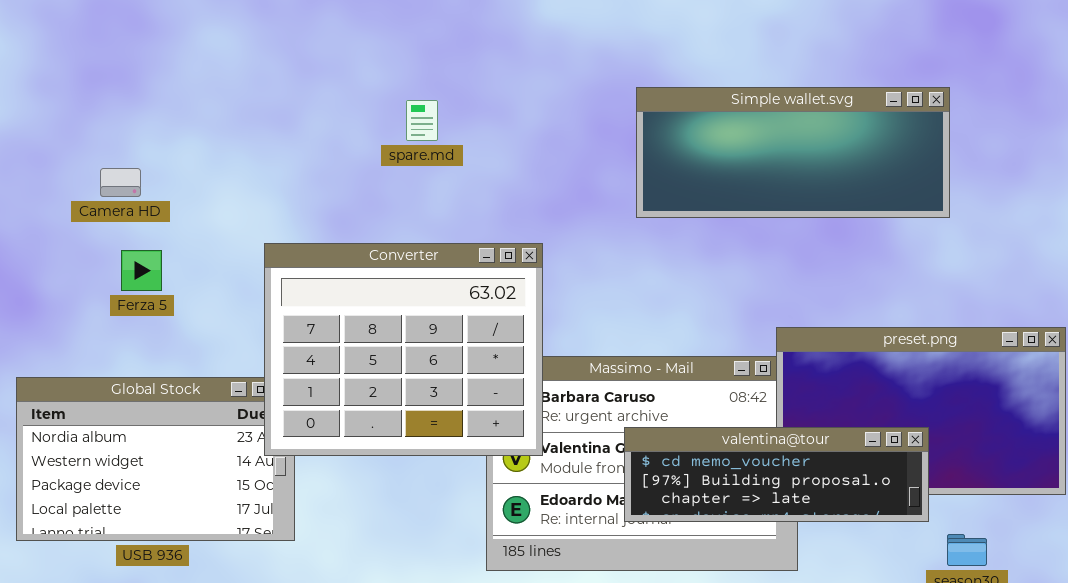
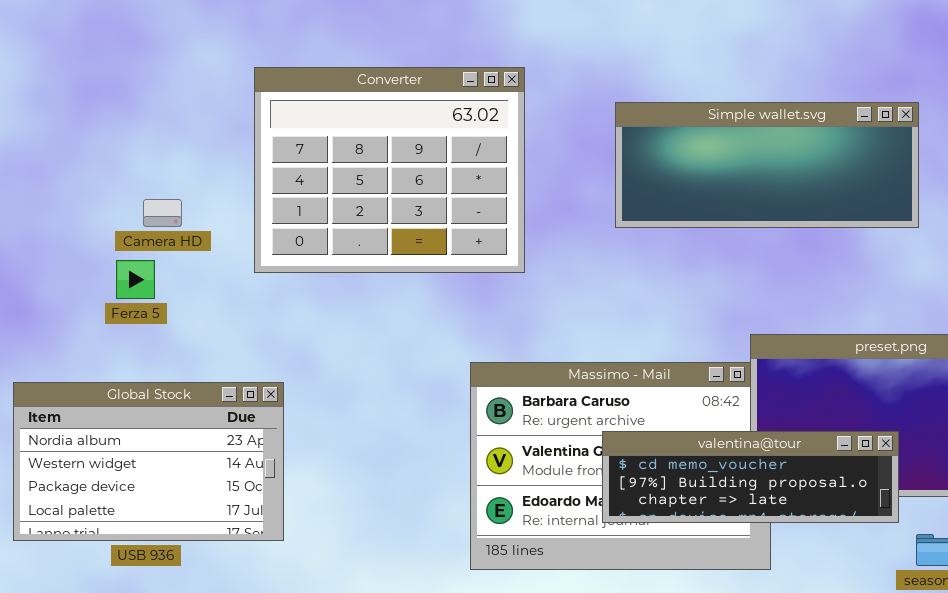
Camera HD: [100,168,141,197] -> [143,199,182,227], moved
Converter: [264,243,543,456] -> [254,67,525,273], moved

